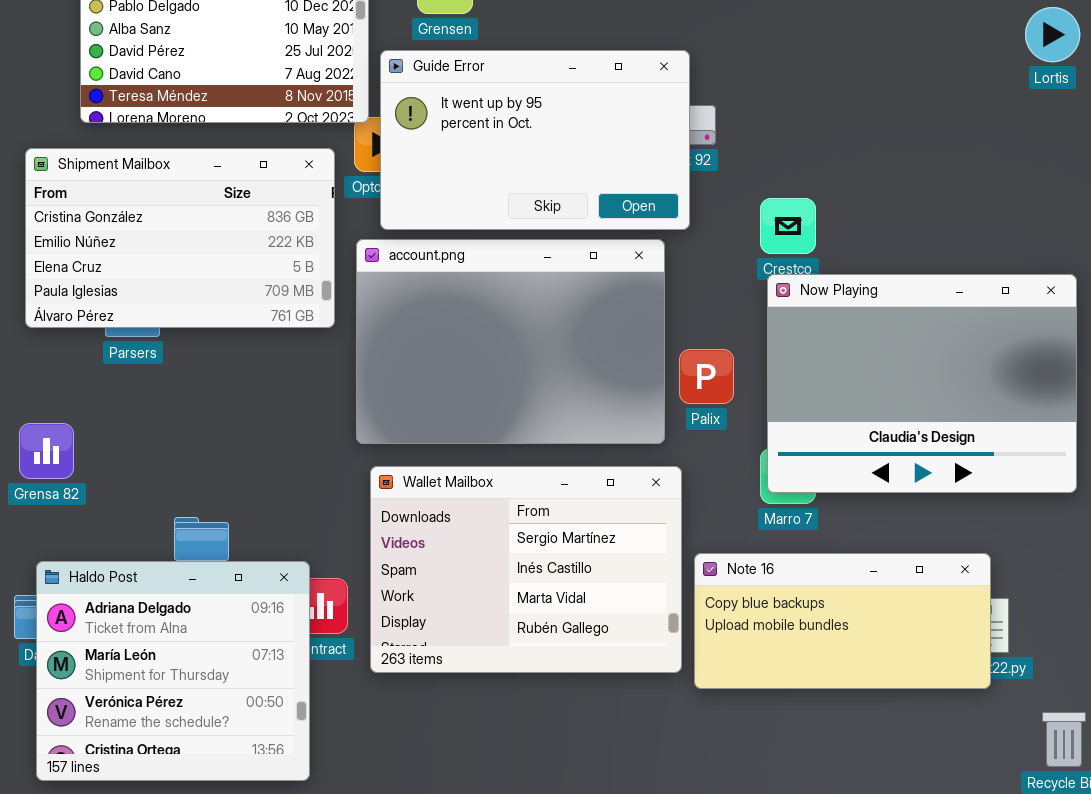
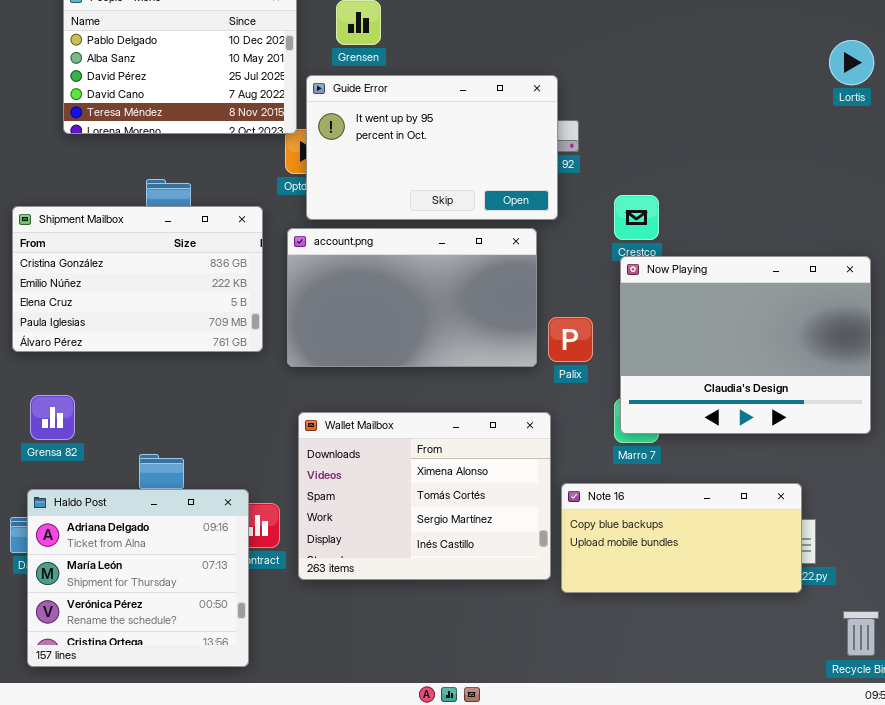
Shipment Mailbox: [25,148,335,328] -> [12,206,263,352], moved
account.png: [356,239,665,444] -> [287,228,537,367], resized
Grensa 82: [19,423,74,479] -> [30,395,75,440], moved
Wallet Mailbox: [370,466,682,673] -> [298,412,551,580], scrolled up 2 rows

